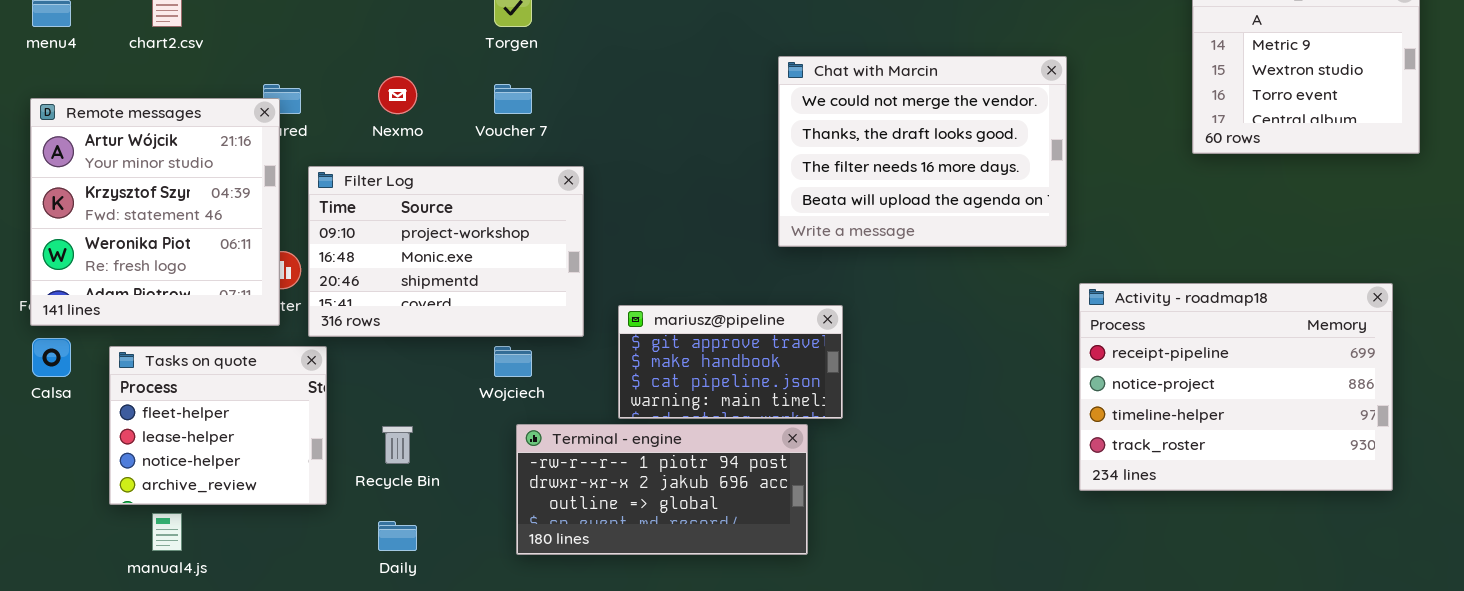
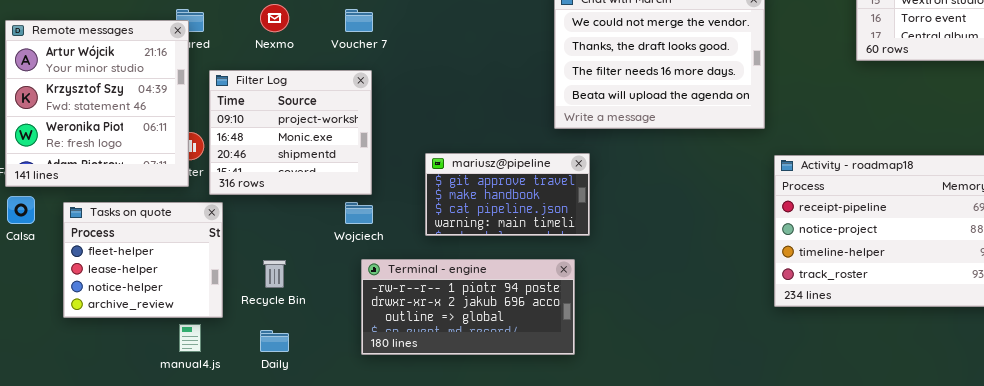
Filter Log: [308,166,584,337] -> [209,70,372,195], resized
mariusz@pipeline: [618,305,843,419] -> [425,153,590,236], moved
manual4.js: [152,513,182,551] -> [179,324,201,352], moved

